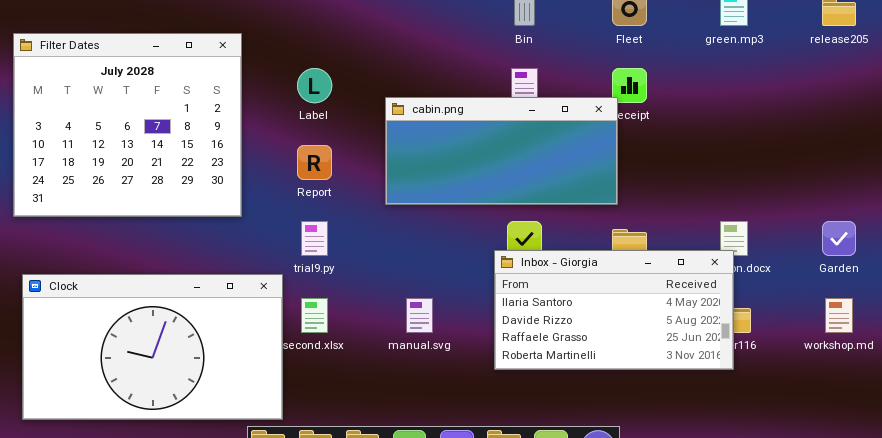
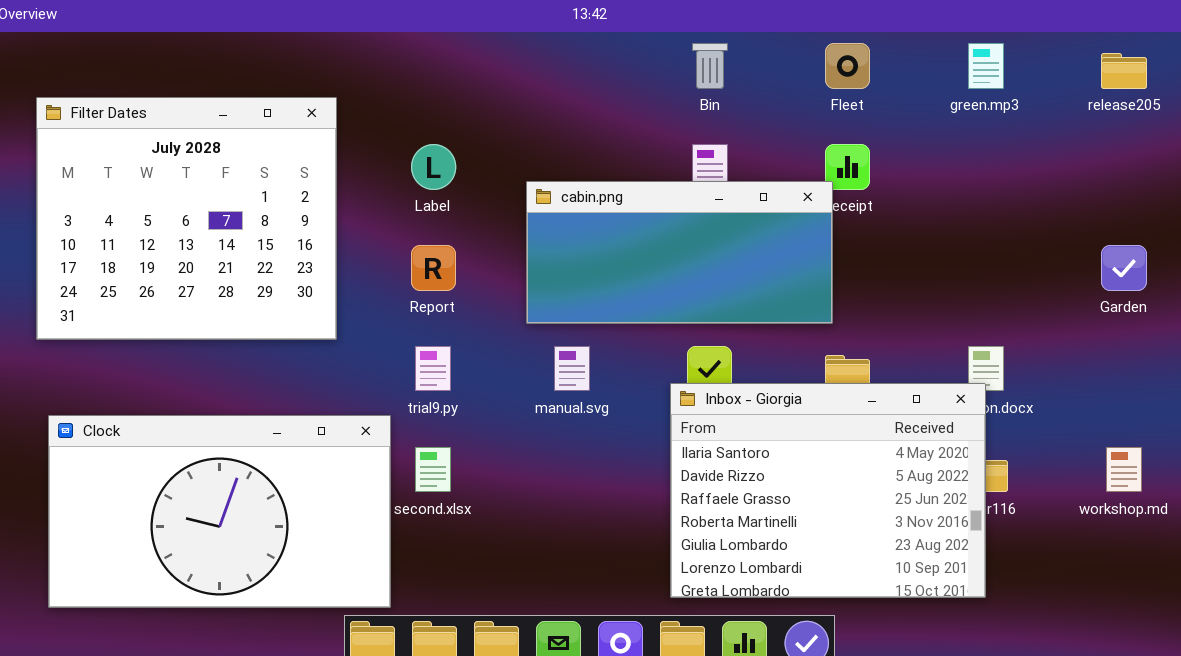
Garden: [822,221,856,256] -> [1101,245,1147,291], moved
Inbox - Giorgia: [494,250,734,370] -> [670,383,986,598], resized
manual.svg: [406,298,433,333] -> [554,346,590,391], moved

